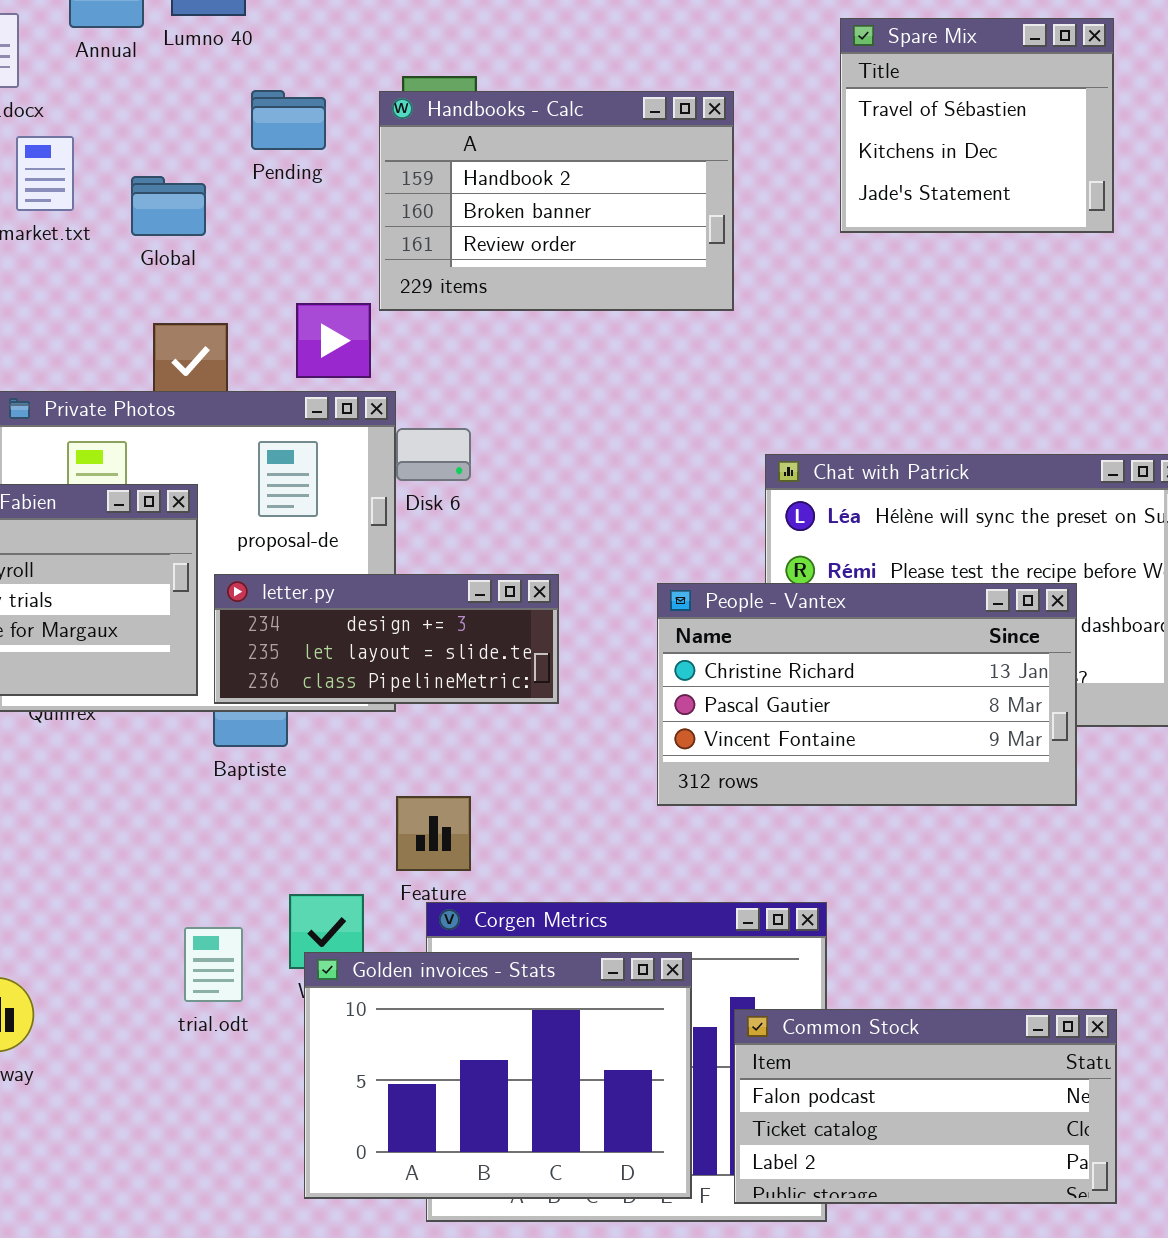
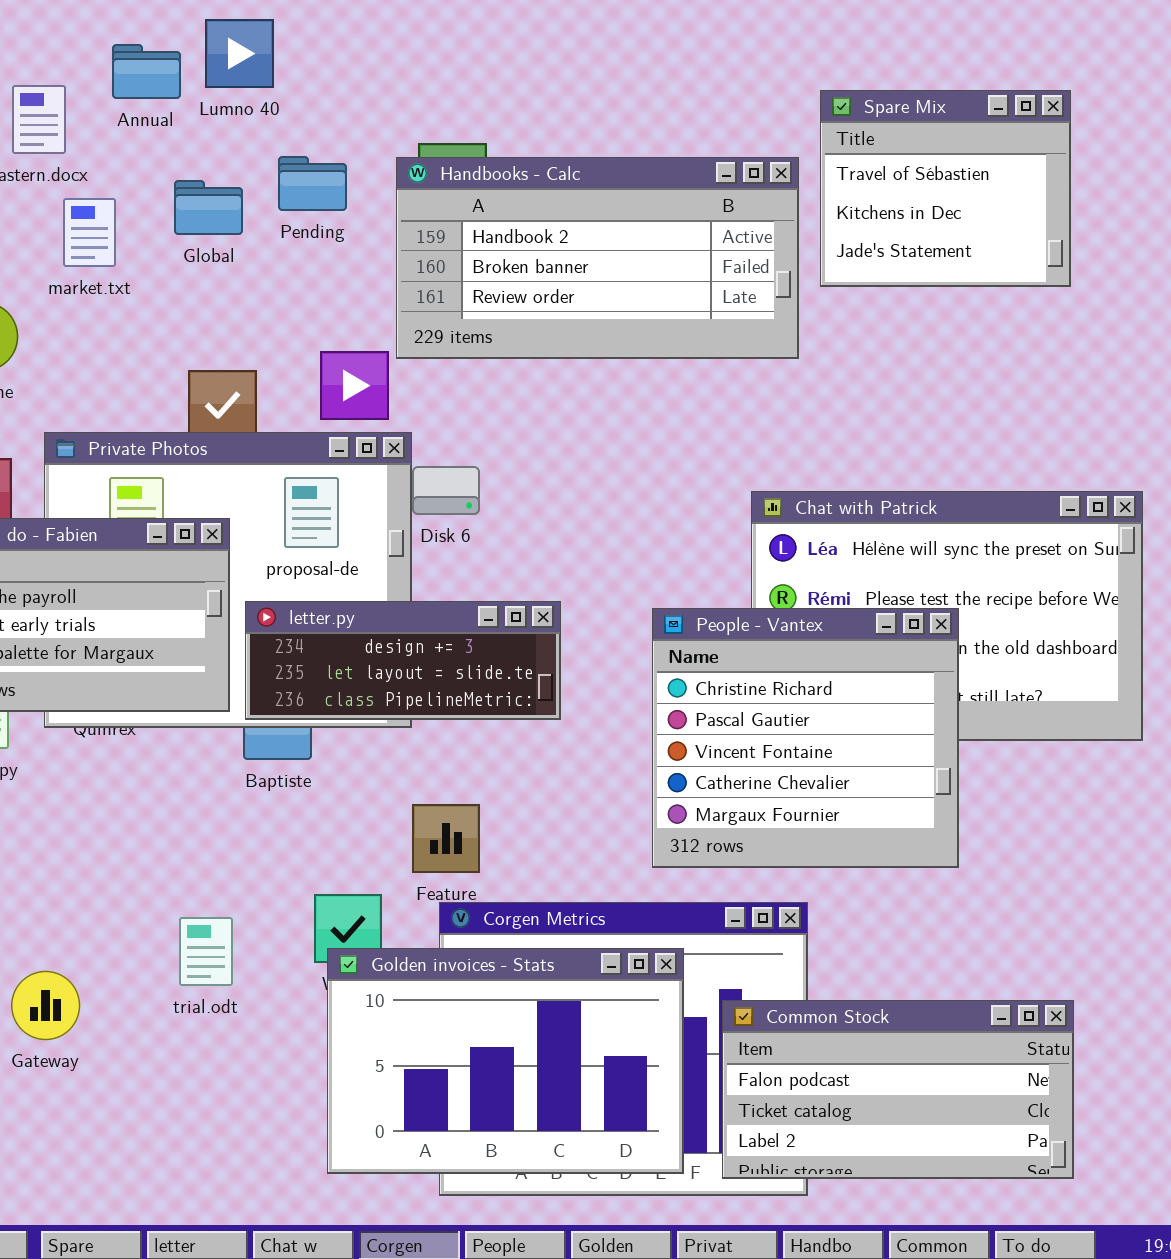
Handbooks - Calc: [379,91,734,311] -> [396,157,799,359], resized
Global: [131,176,206,236] -> [174,180,243,235], moved
People - Vantex: [657,583,1077,806] -> [652,608,959,868], resized
trial.odt: [184,927,243,1002] -> [179,917,233,986], moved

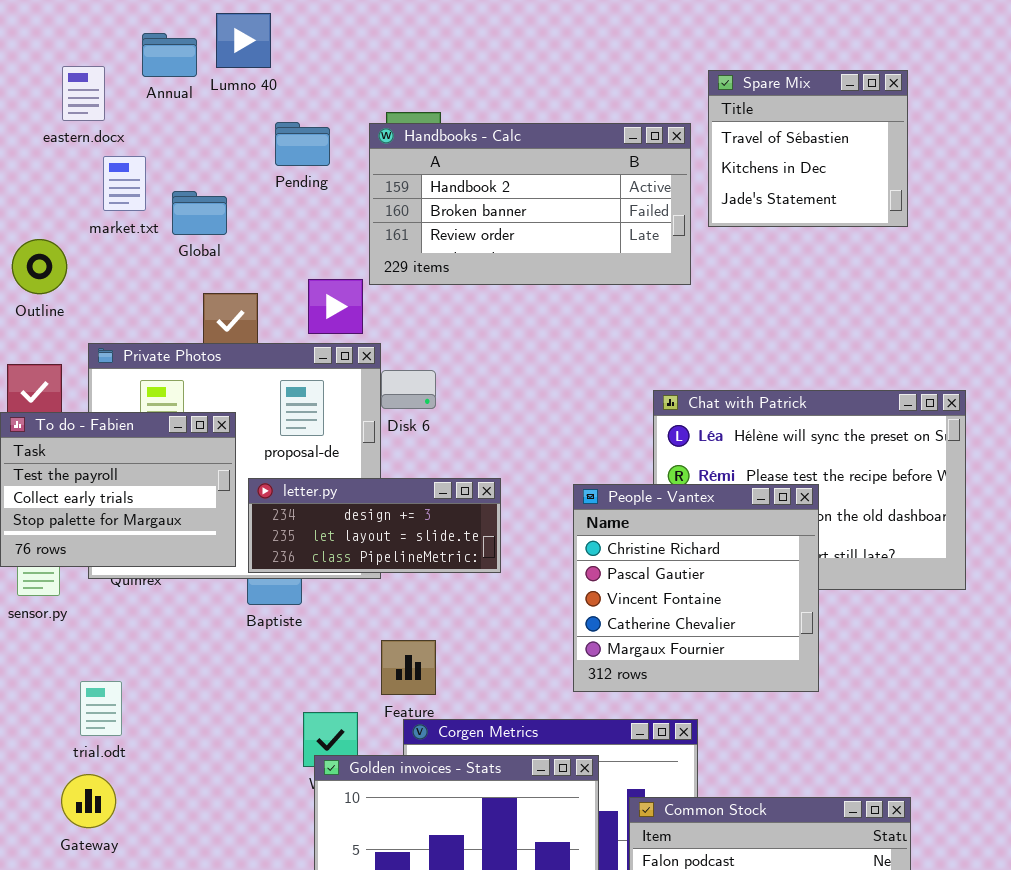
Global: [174,180,243,235] -> [172,191,227,235], moved
trial.odt: [179,917,233,986] -> [80,681,122,736], moved

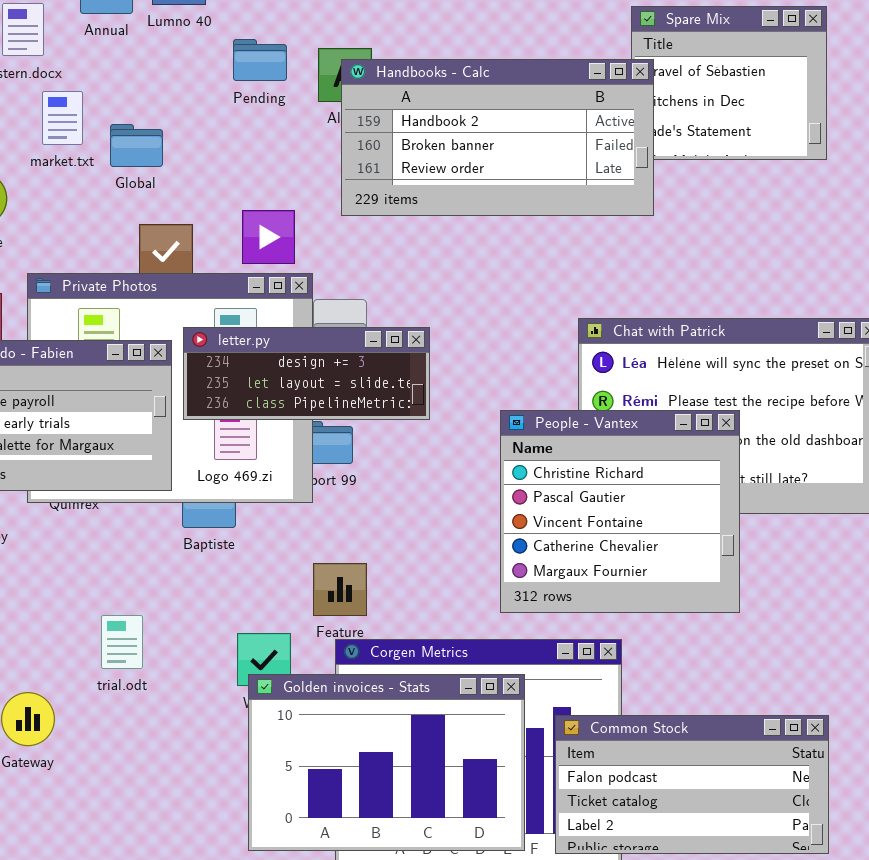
Pending: [275,122,330,166] -> [233,39,287,81], moved
Handbooks - Calc: [369,123,691,285] -> [341,59,654,216], moved
letter.py: [248,478,501,573] -> [183,327,430,420], moved
trial.odt: [80,681,122,736] -> [101,615,143,669], moved

